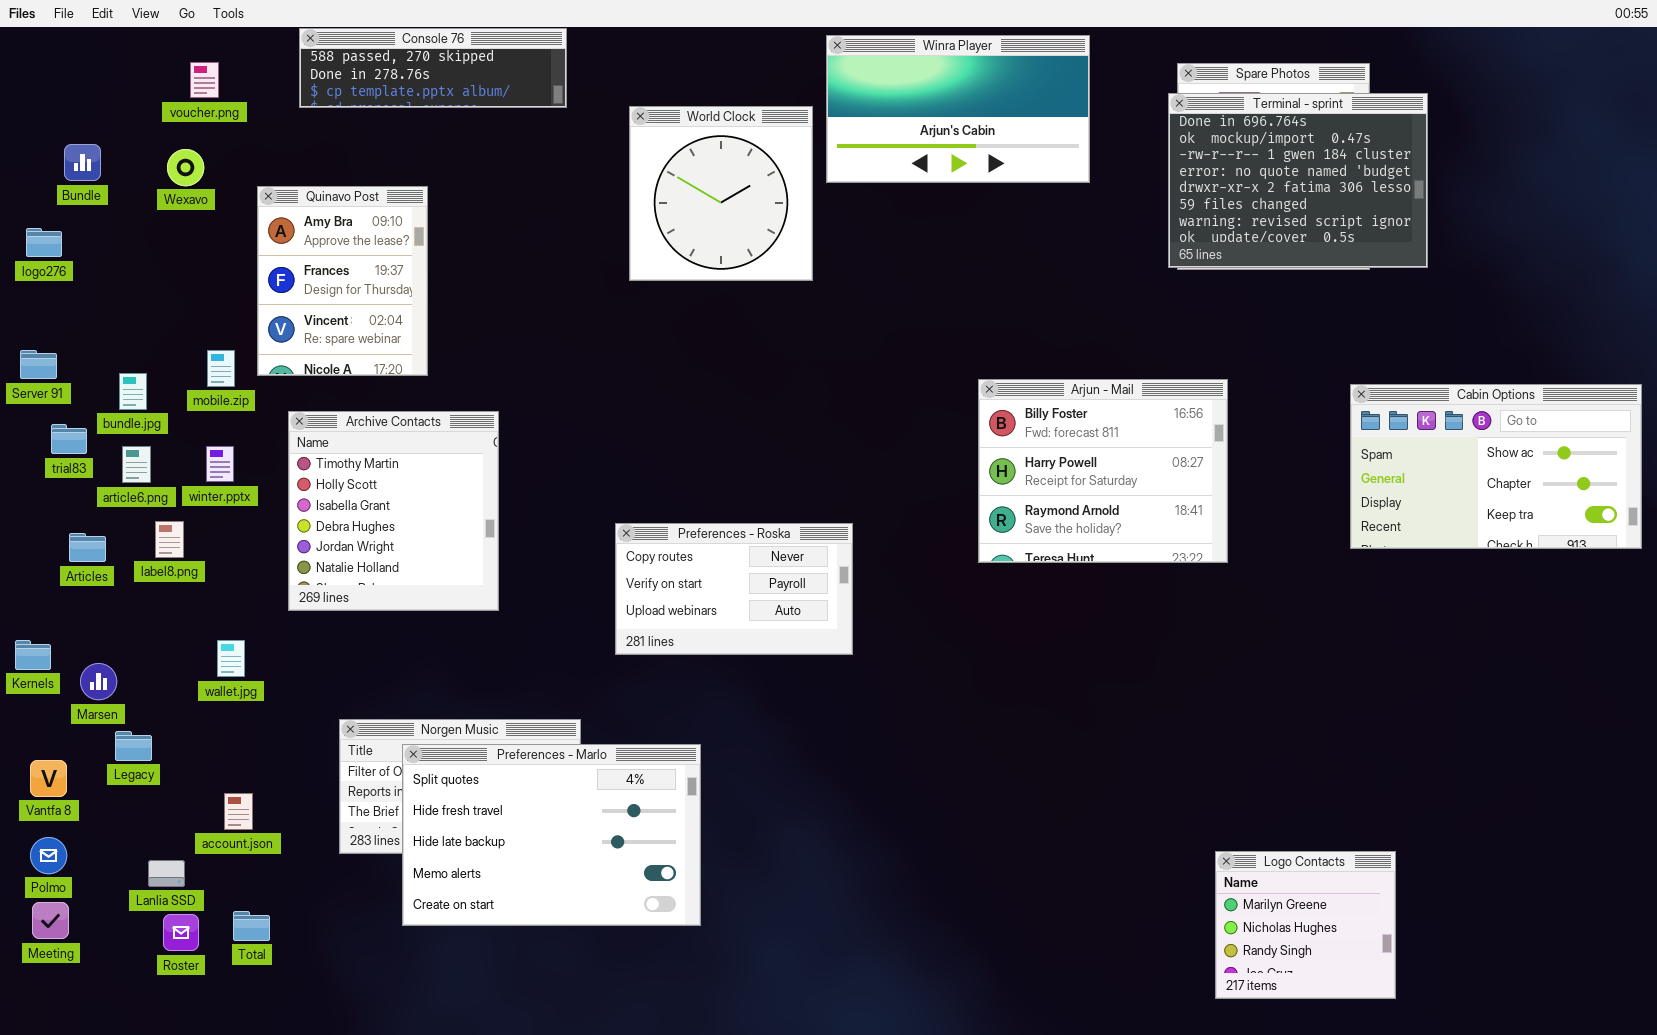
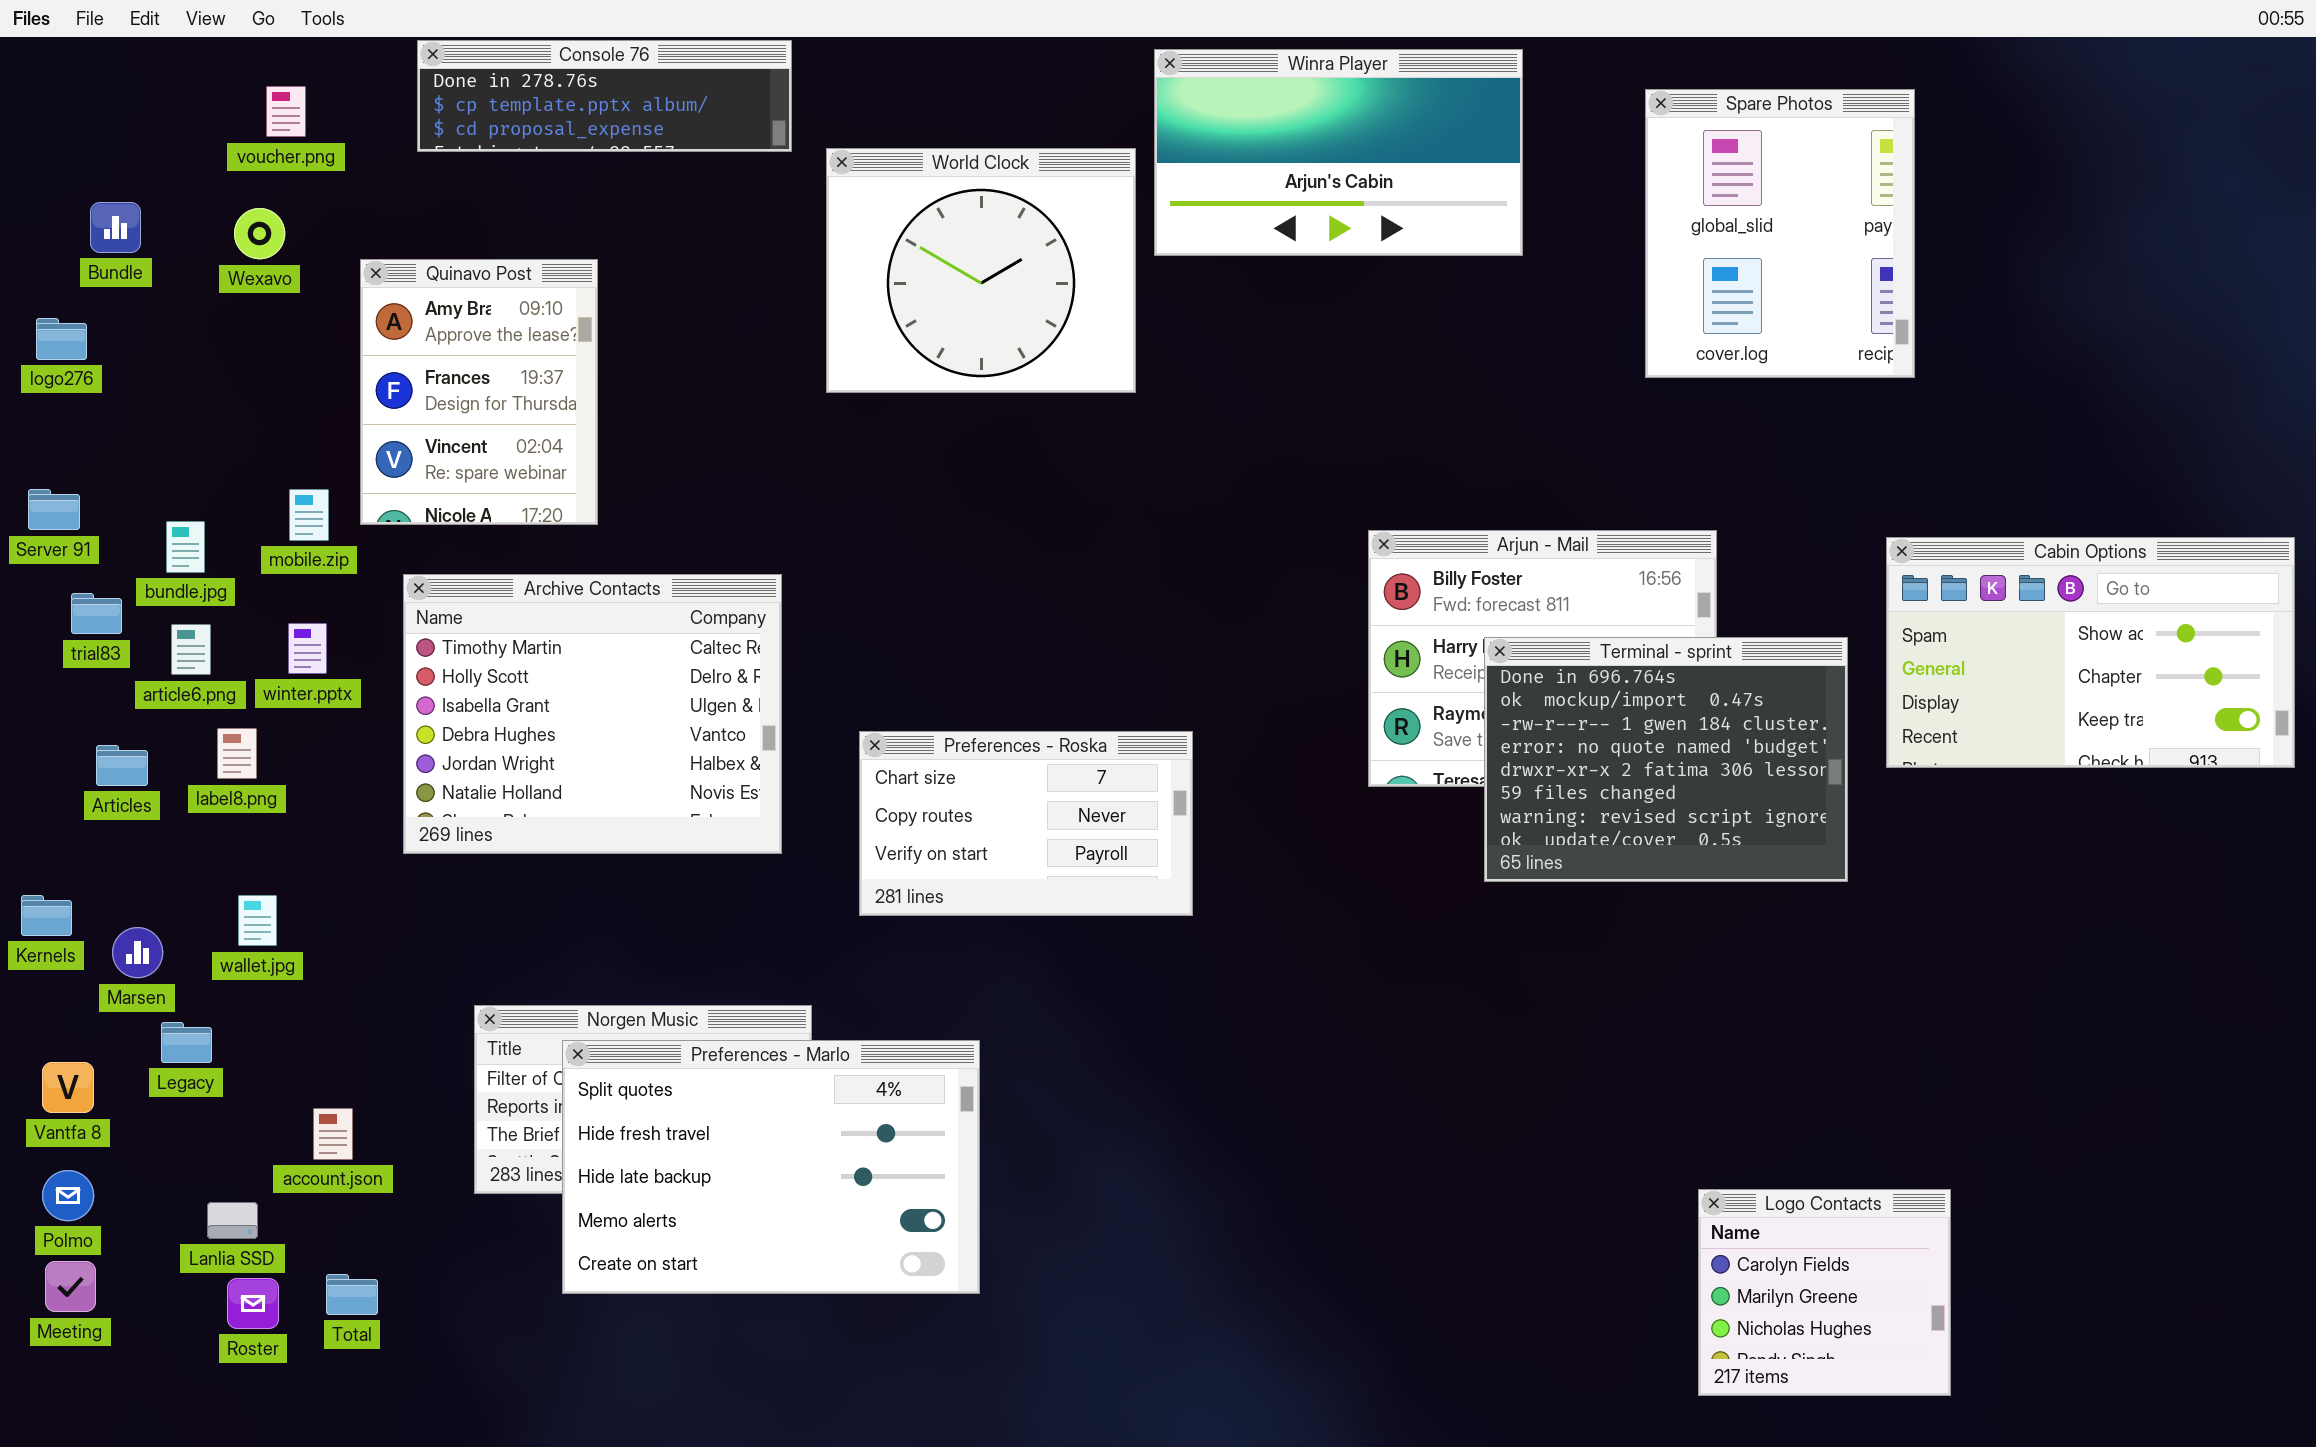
Console 76: [299,28,567,108] -> [417,40,792,152], scrolled down 1 row
Terminal - sprint: [1168,93,1428,268] -> [1484,637,1848,882], moved
World Clock: [629,106,813,281] -> [826,148,1136,393], resized
Archive Contacts: [288,411,499,611] -> [403,574,782,854], resized
Preferences - Roska: [615,523,853,655] -> [859,731,1193,916], scrolled up 1 row
wallet.jpg: [217,640,245,677] -> [238,895,277,946], moved
Logo Contacts: [1215,851,1396,999] -> [1698,1189,1951,1396], scrolled up 1 row

